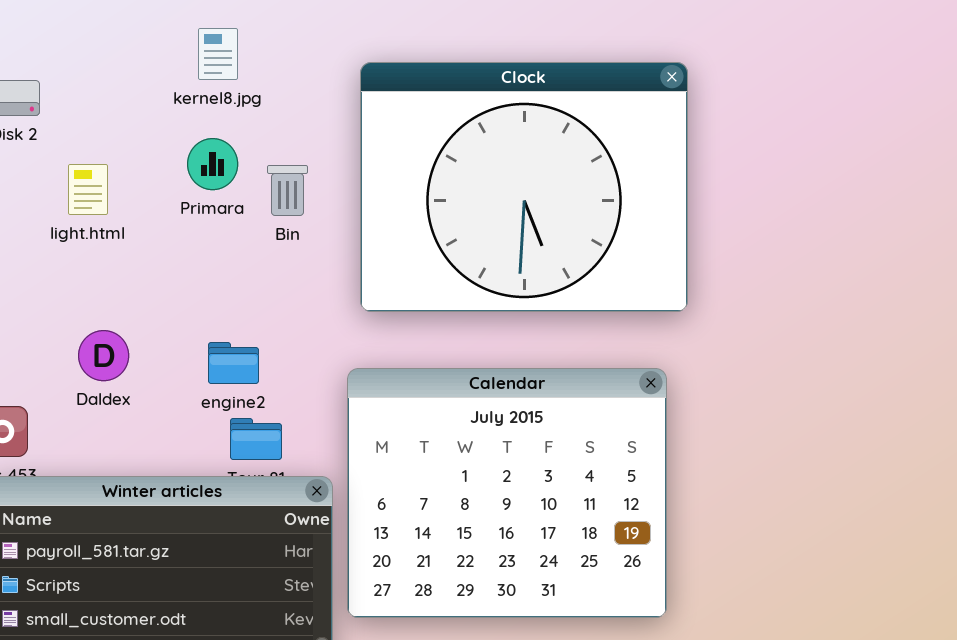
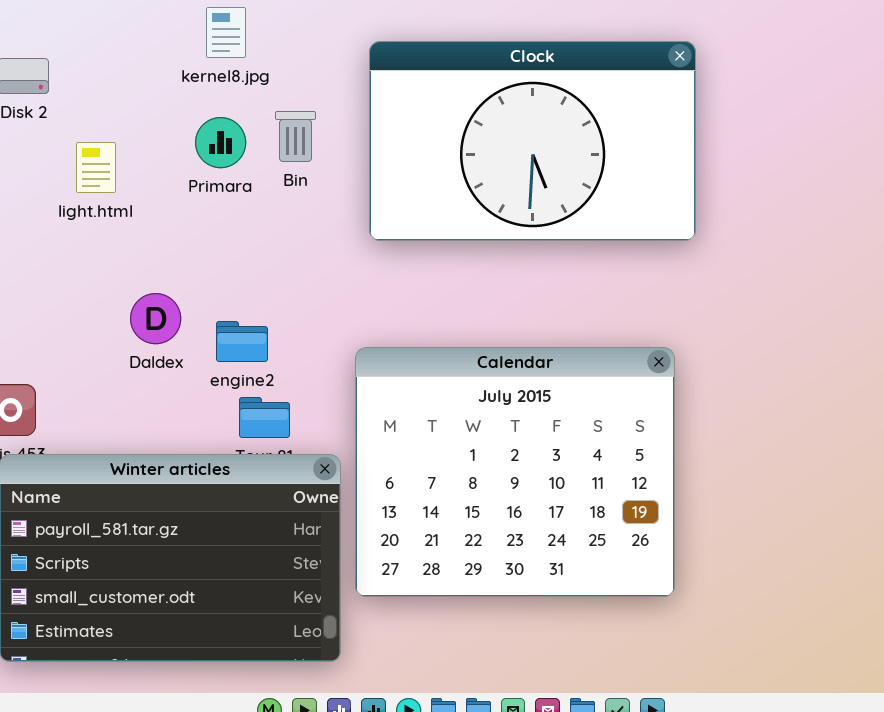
Clock: [360,62,688,312] -> [369,41,696,241], resized
Bin: [267,165,308,216] -> [275,111,316,162], moved
Daldex: [78,330,129,381] -> [130,293,181,344], moved

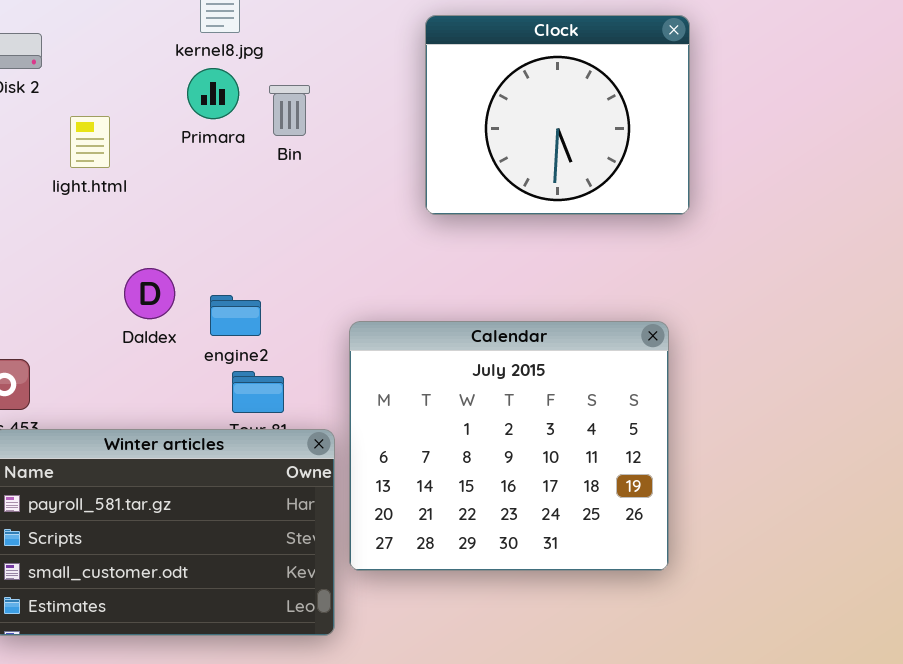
Clock: [369,41,696,241] -> [425,15,690,215], resized
Primara: [195,117,246,168] -> [187,68,239,119], moved

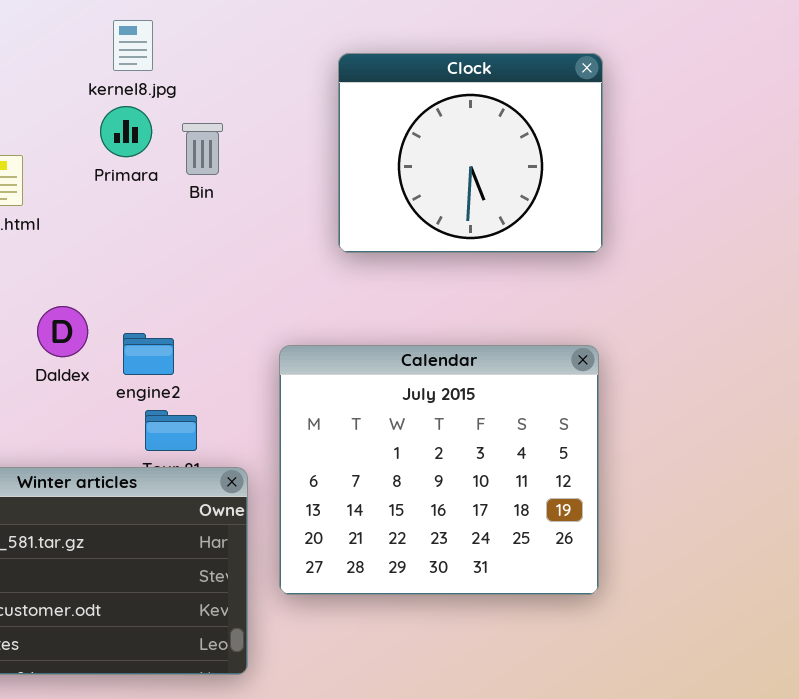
Calendar: [349,321,669,571] -> [279,345,599,595], moved

